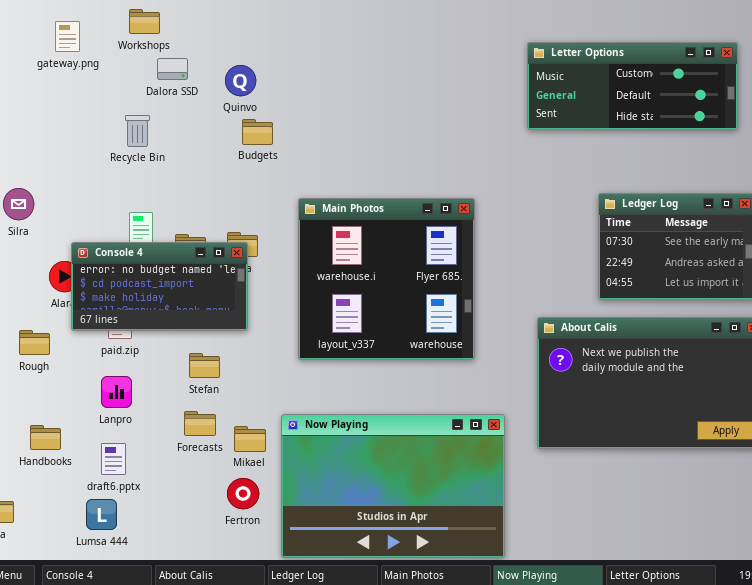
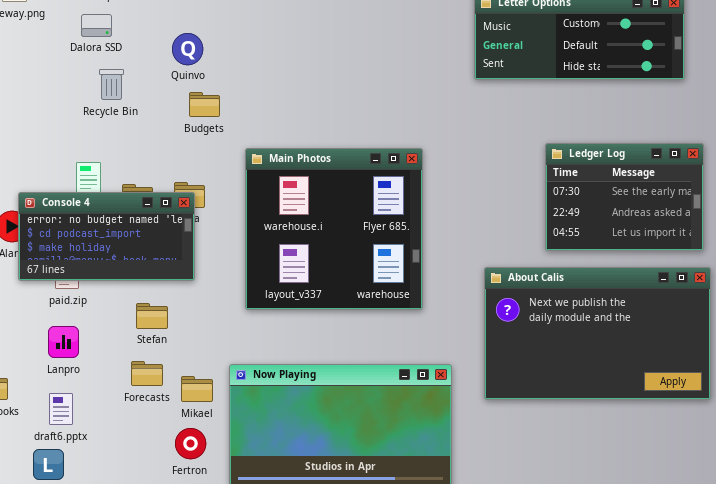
Dalora SSD: [157,58,188,80] -> [81,14,112,37], moved
Quinvo: [225,65,256,96] -> [172,33,203,65], moved
Recycle Bin: [125,115,150,147] -> [99,69,124,100], moved
Budgets: [242,119,273,145] -> [189,92,220,117], moved

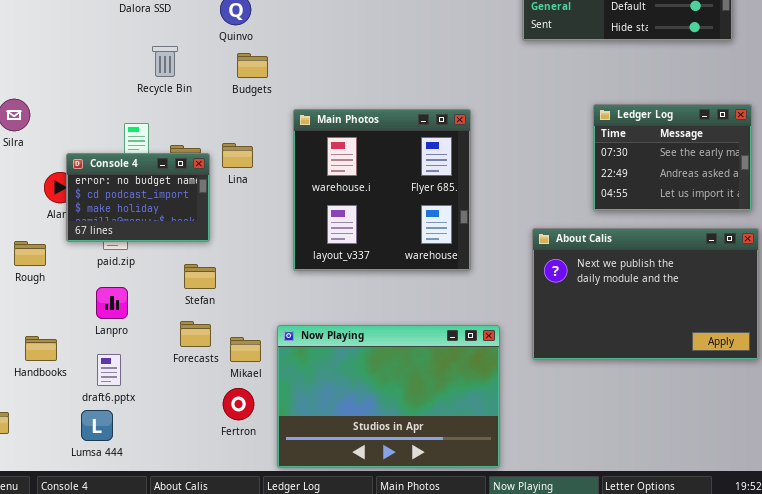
Recycle Bin: [99,69,124,100] -> [152,46,178,77], moved
Console 4: [18,192,195,281] -> [66,153,210,242], resized

